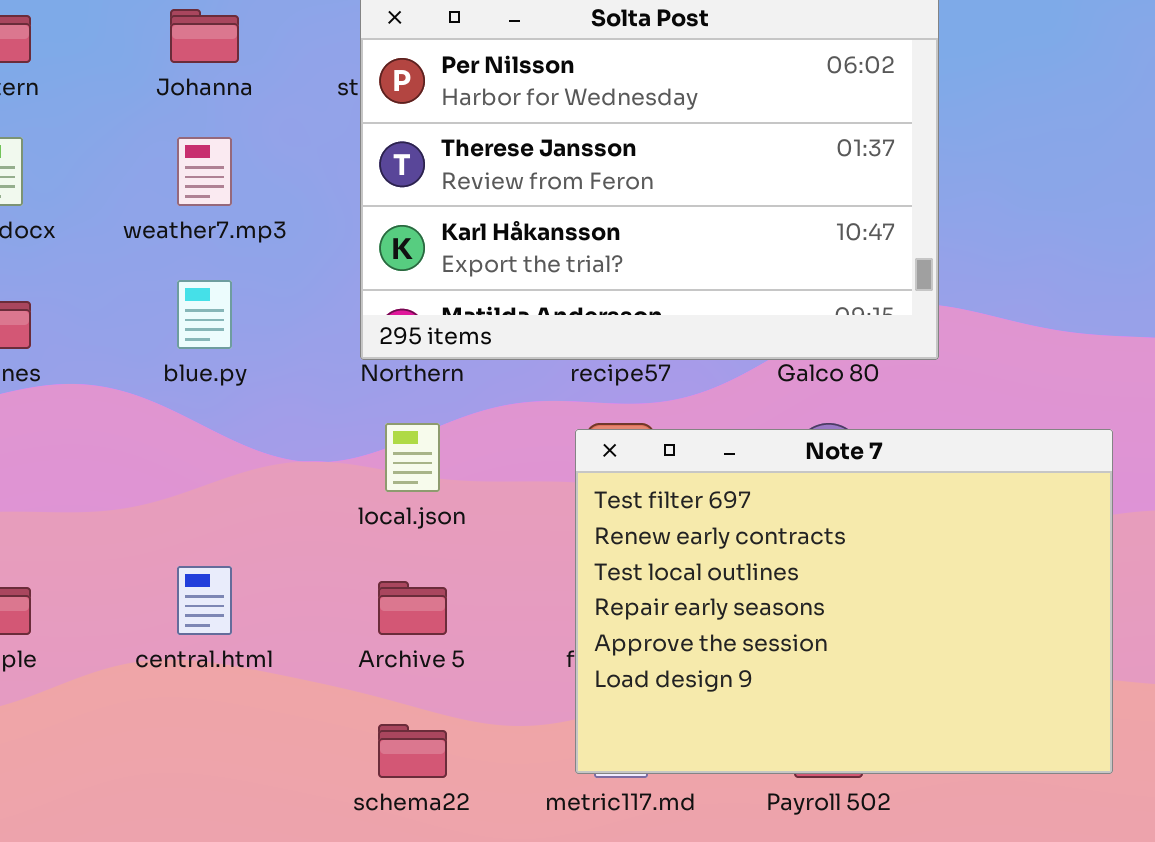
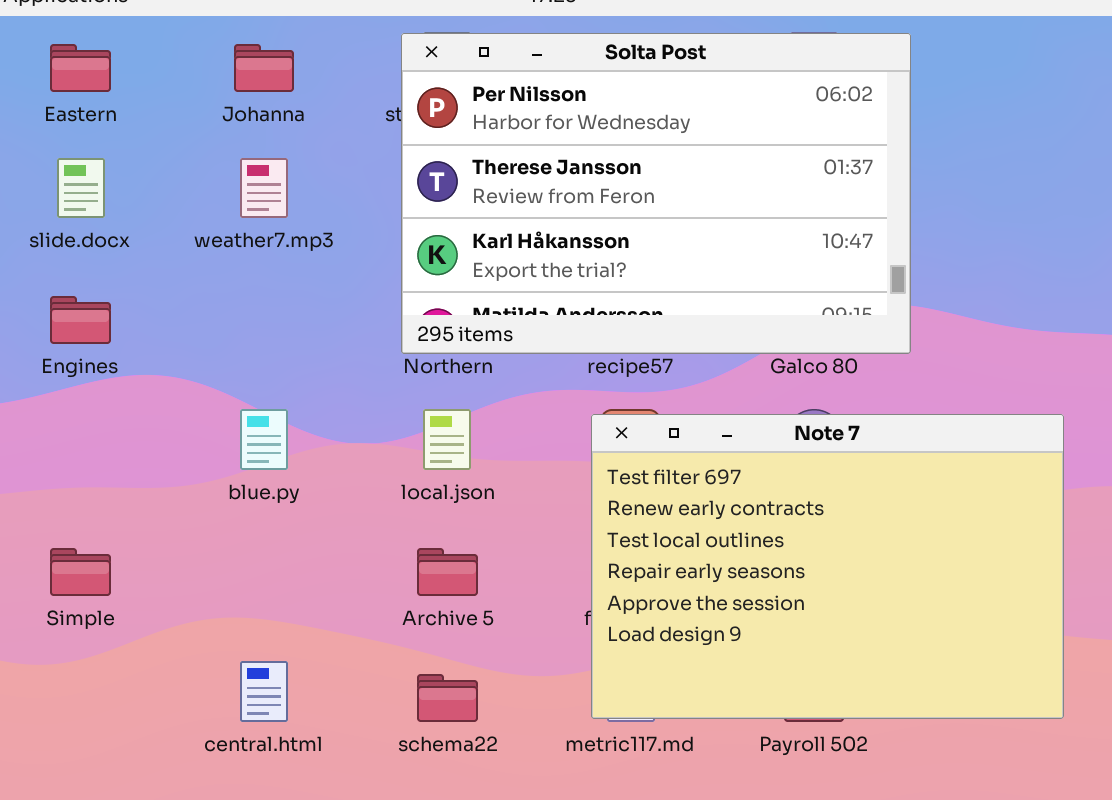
blue.py: [177,280,232,349] -> [240,409,288,470], moved
central.html: [177,566,232,635] -> [240,661,288,722], moved

